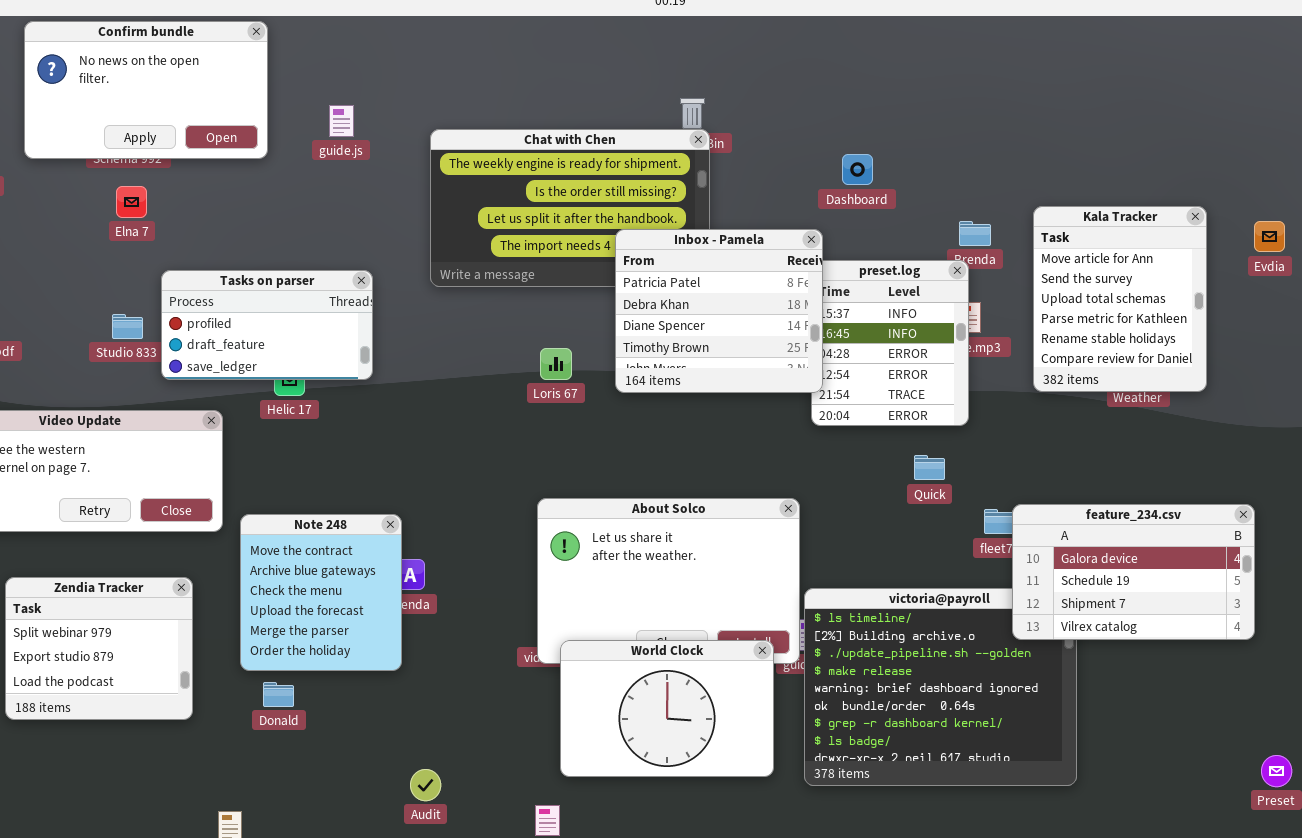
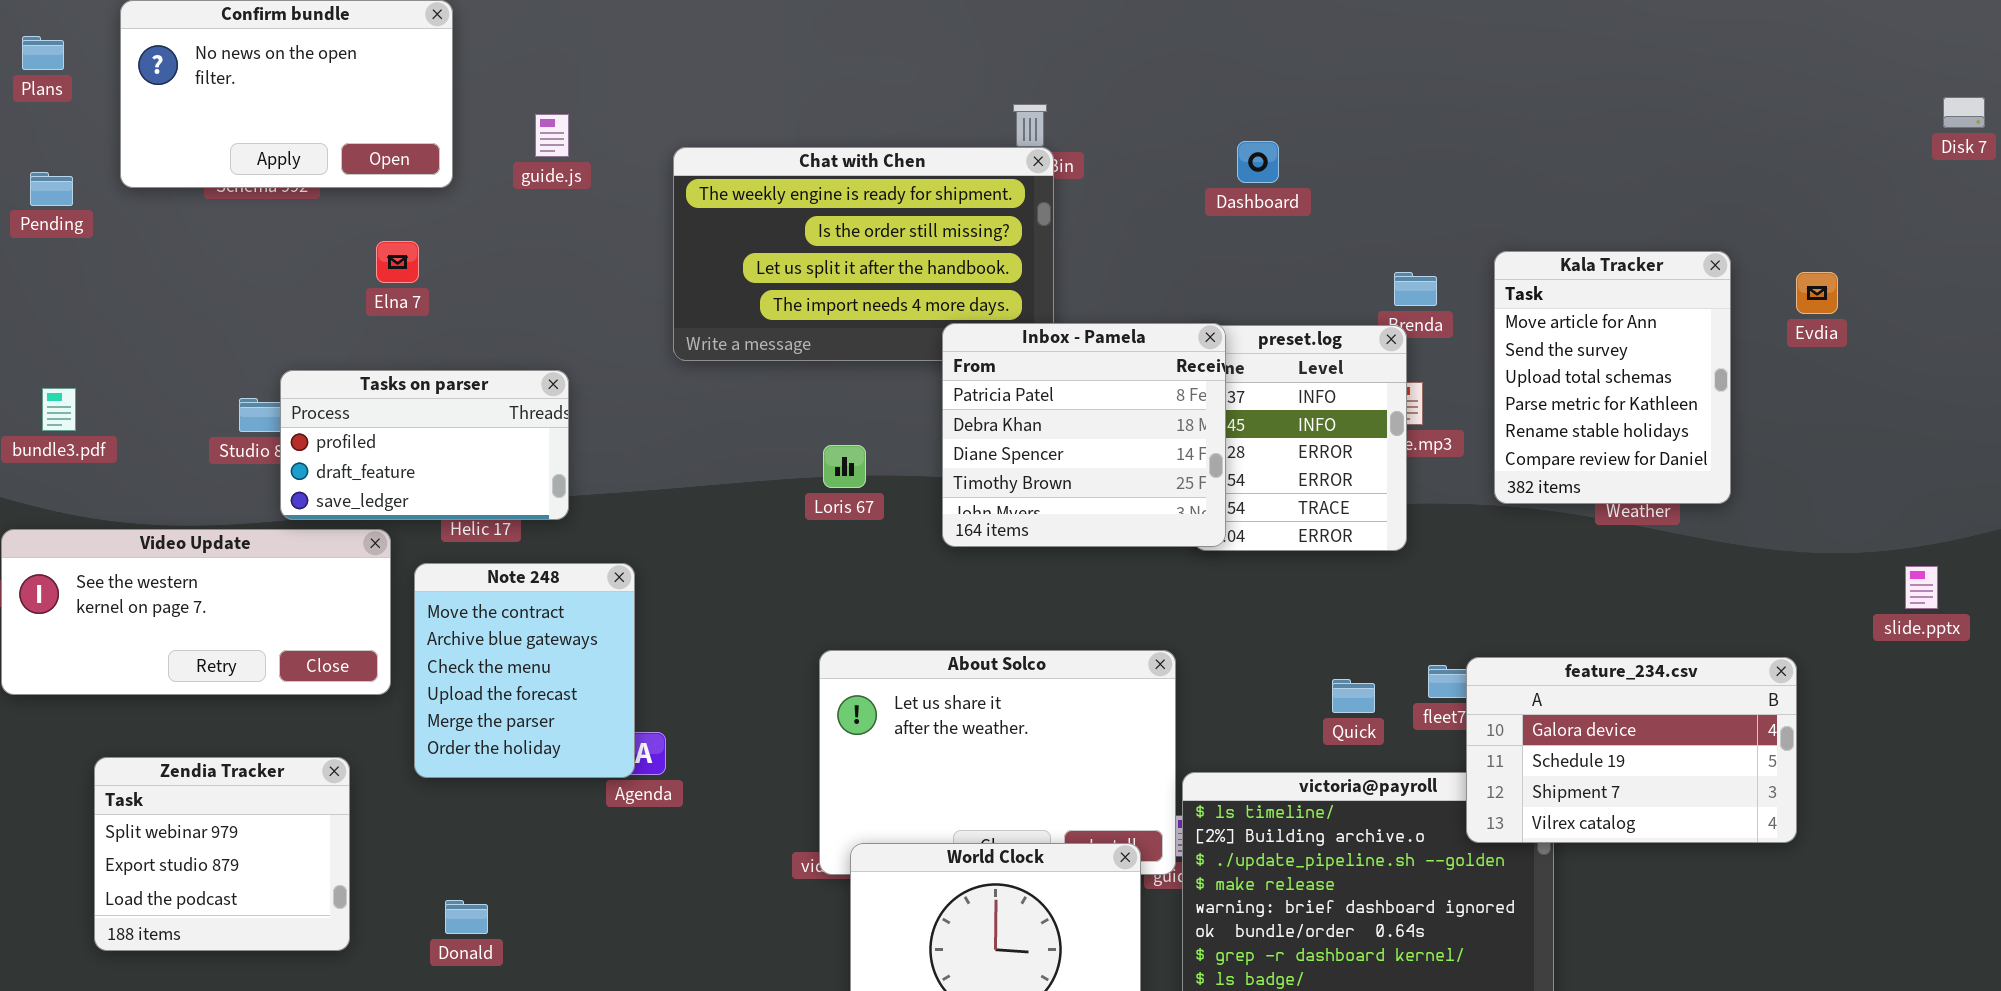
Dashboard: [842,154,873,185] -> [1237,141,1279,183], moved
Elna 7: [116,186,147,218] -> [376,241,419,283], moved
Inbox - Pamela: [615,229,823,393] -> [942,323,1226,547], moved
Tasks on parser: [161,270,373,380] -> [280,370,569,520], moved
Quick: [914,455,945,480] -> [1332,679,1375,713], moved
Note 248: [240,514,402,671] -> [414,563,635,778], moved

